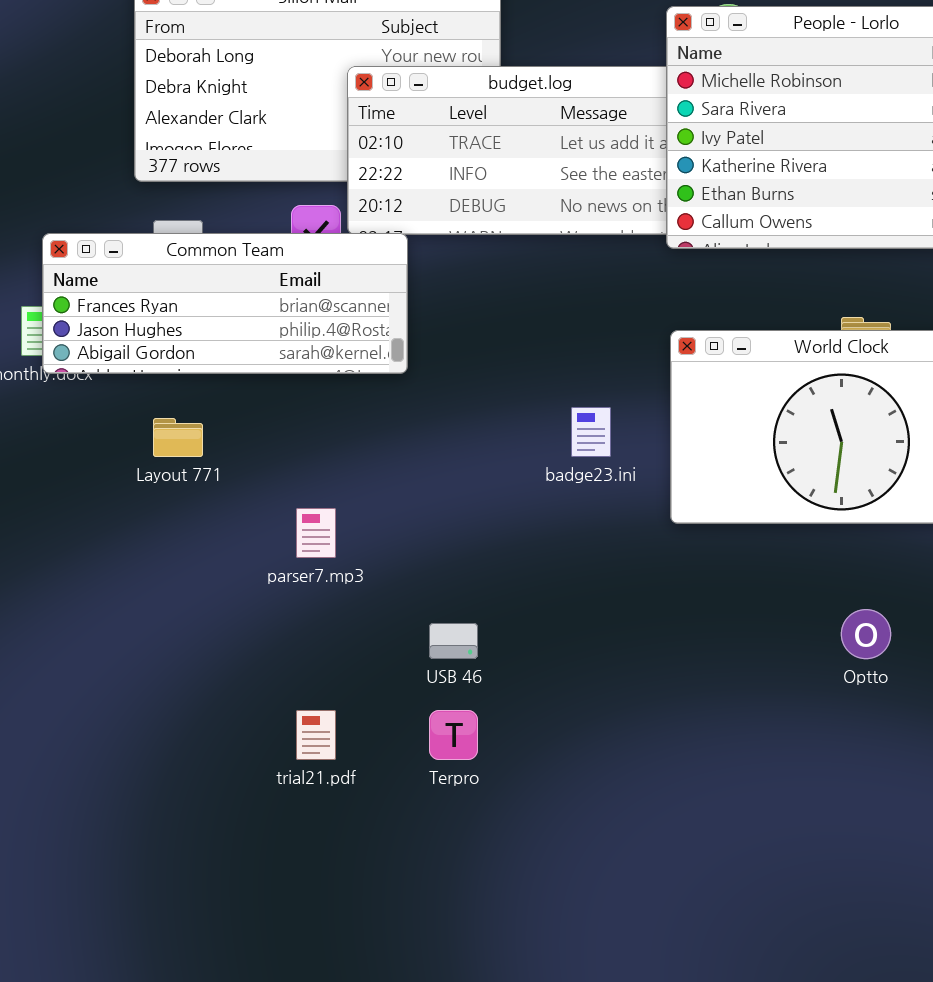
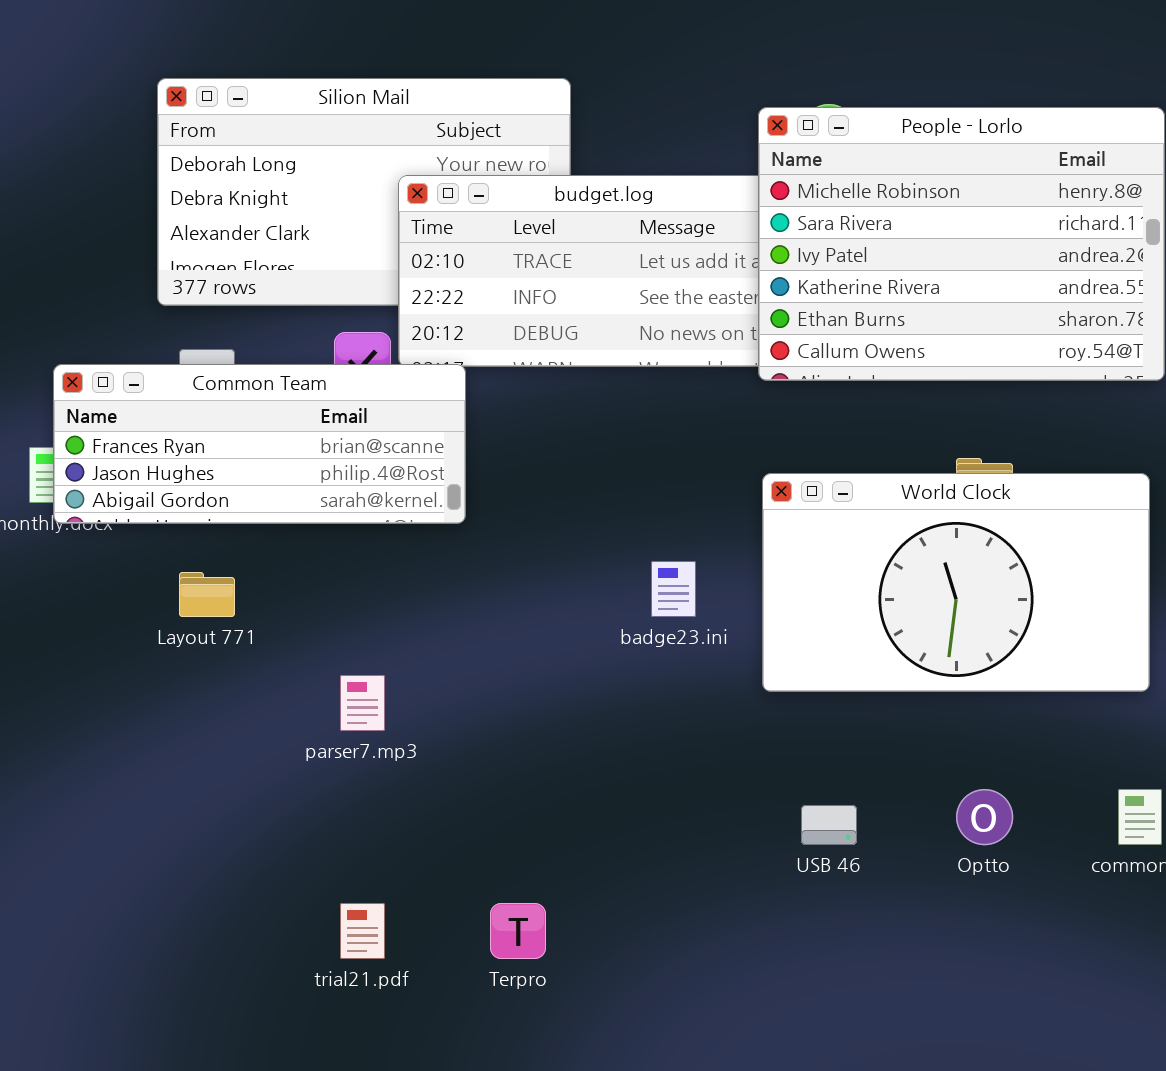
USB 46: [429,623,478,659] -> [801,805,857,845], moved

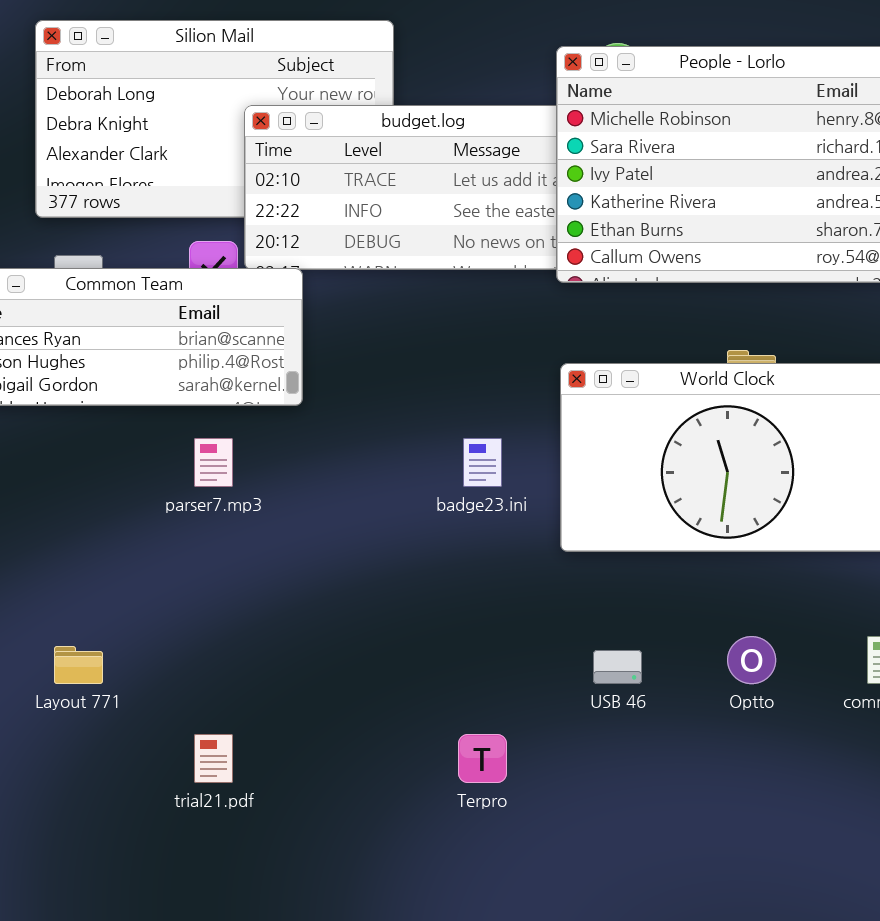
Layout 771: [179,572,235,617] -> [54,646,103,684], moved
parser7.mp3: [340,675,385,731] -> [194,438,233,487], moved
Terpro: [490,903,546,959] -> [458,734,507,783], moved

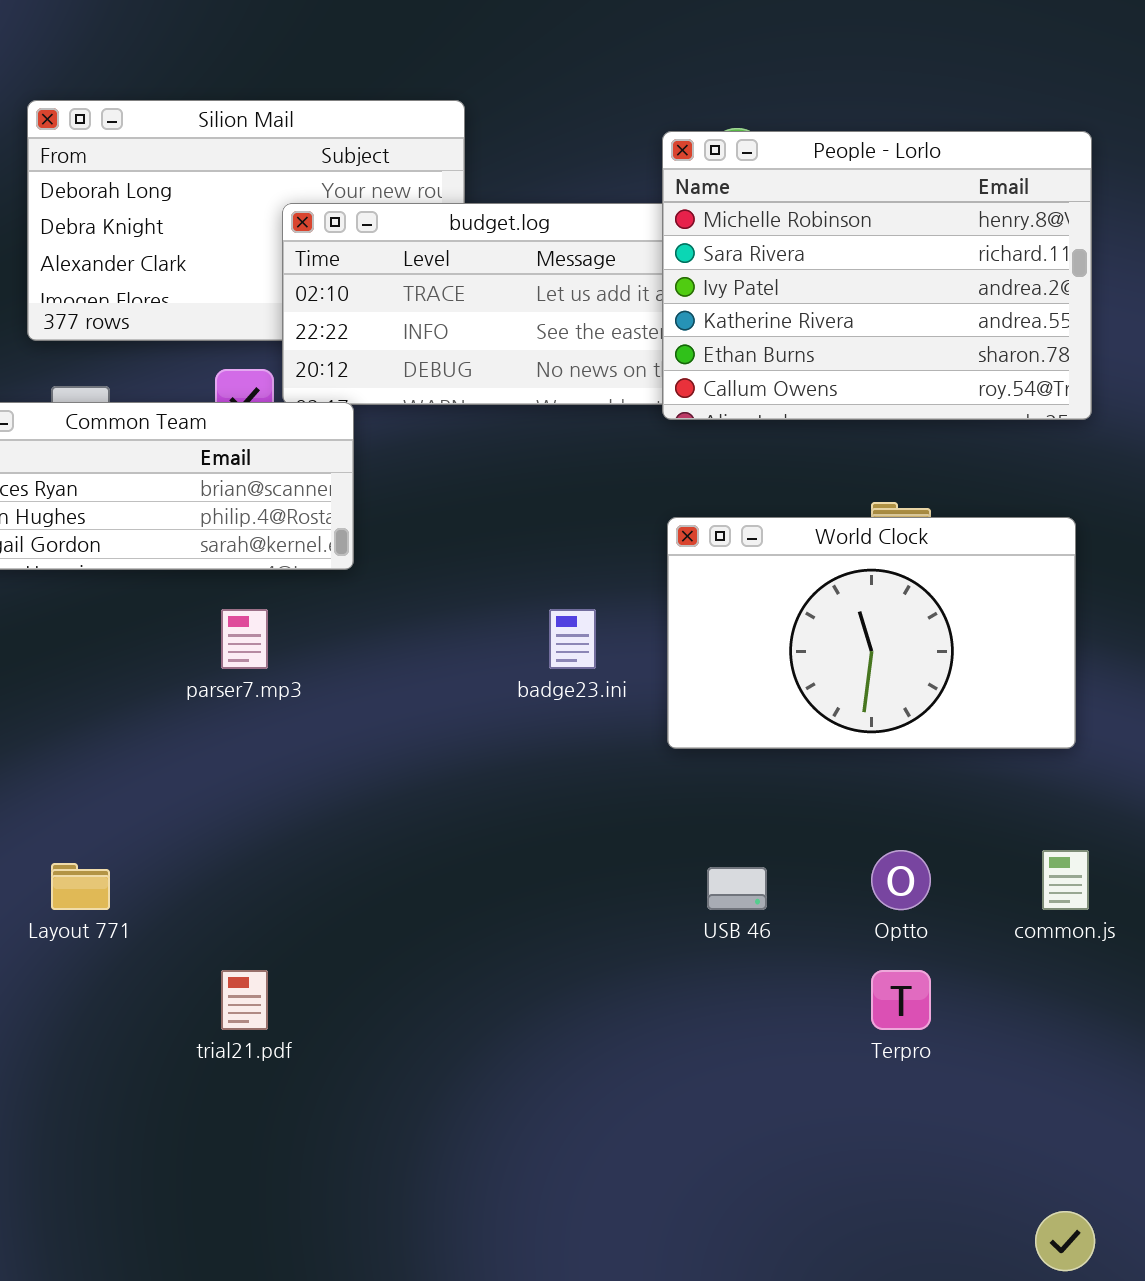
Terpro: [458,734,507,783] -> [871,970,931,1030], moved

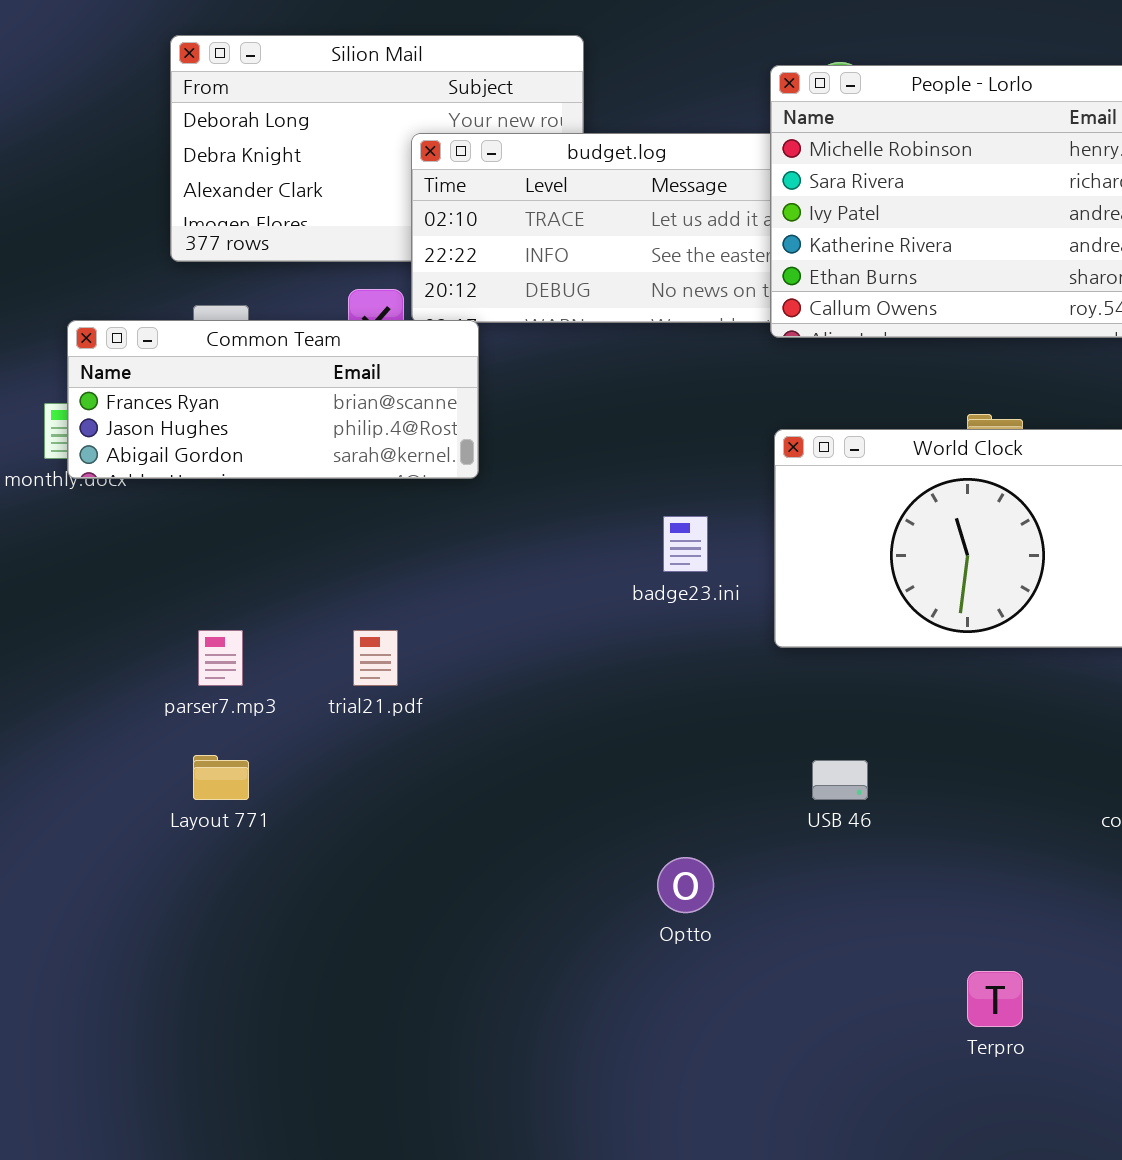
parser7.mp3: [221,609,268,669] -> [198,630,243,686], moved
Optto: [871,850,931,910] -> [657,857,714,913], moved
trial21.pdf: [221,970,268,1030] -> [353,630,398,686], moved
Terpro: [871,970,931,1030] -> [967,971,1023,1027], moved

